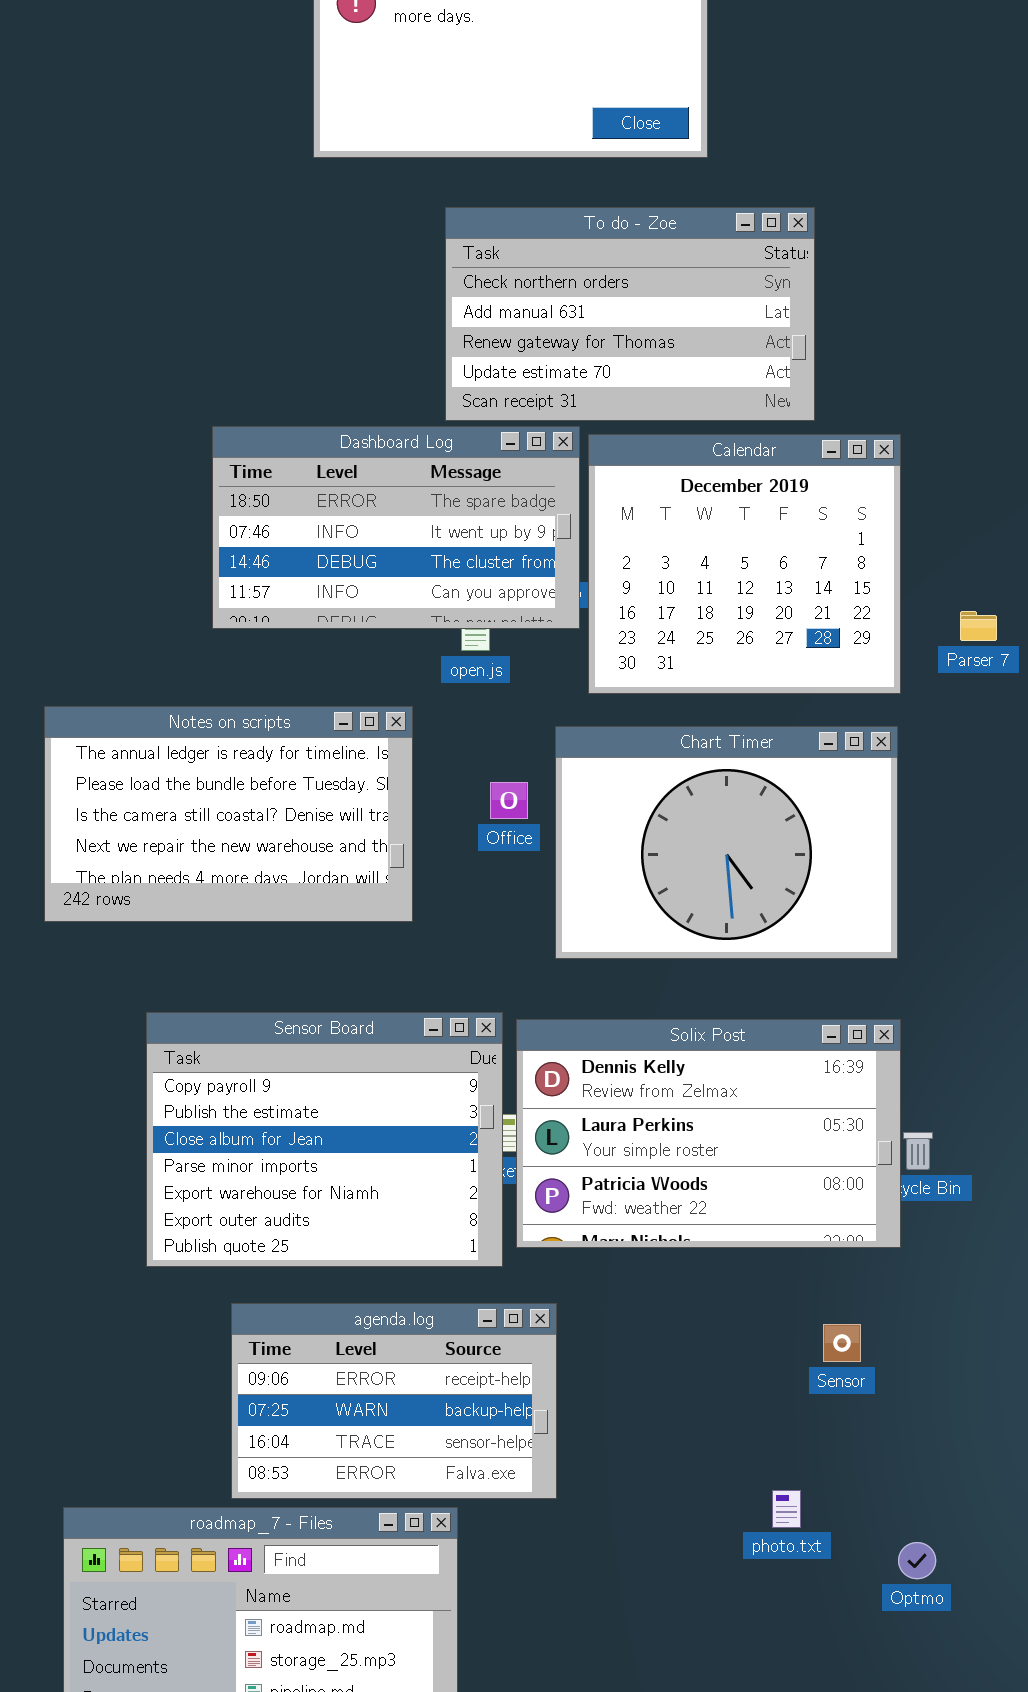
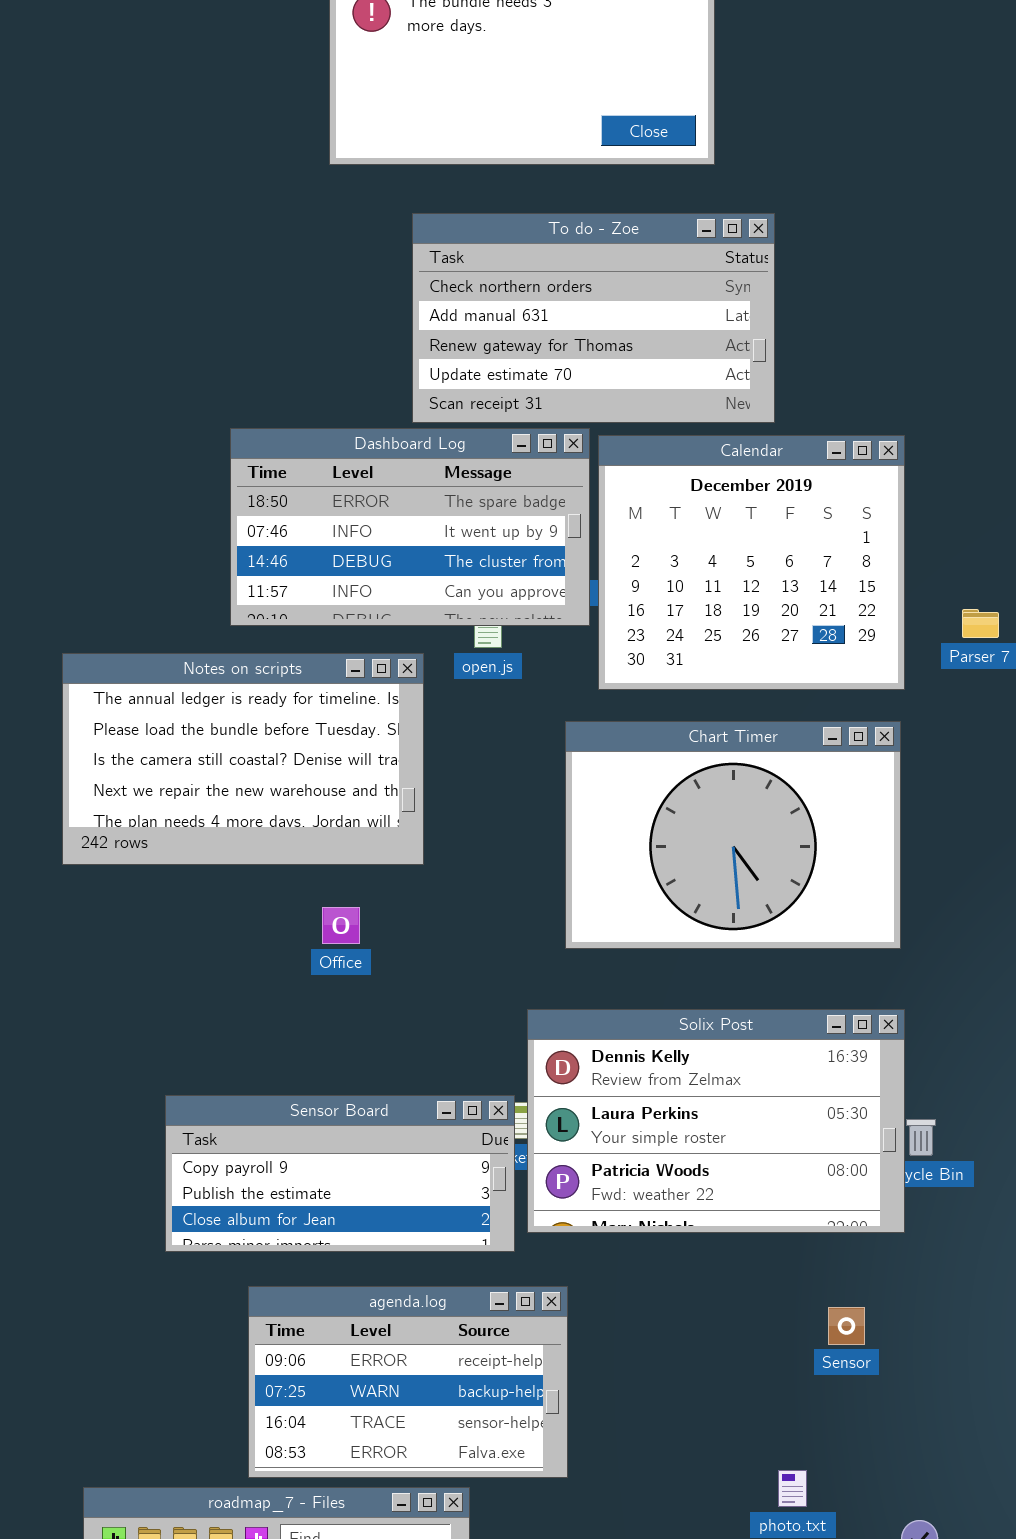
To do - Zoe: [445,207,815,421] -> [412,213,775,423], moved
Notes on scripts: [44,706,413,922] -> [62,653,424,865], moved
Office: [490,782,528,819] -> [322,907,360,944], moved
Sensor Board: [146,1012,503,1267] -> [165,1095,515,1252], resized

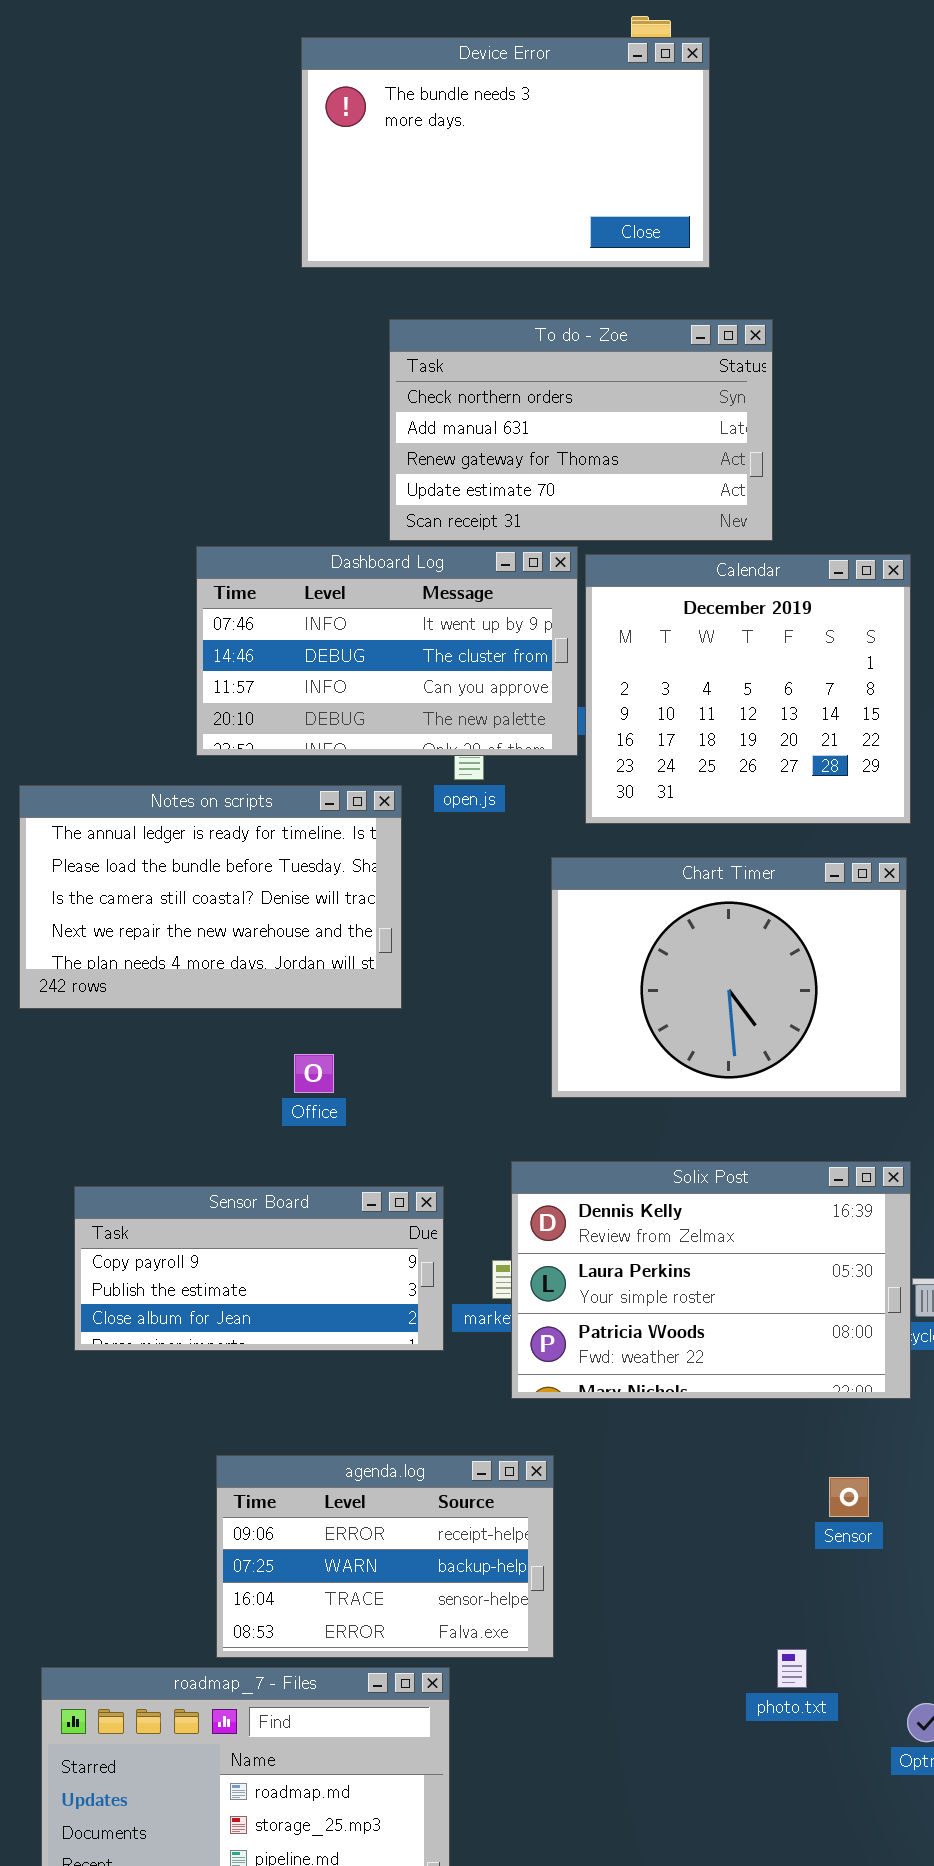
Dashboard Log: [230,428,590,626] -> [196,546,578,756], scrolled down 1 row
Sensor Board: [165,1095,515,1252] -> [74,1186,444,1351], moved

